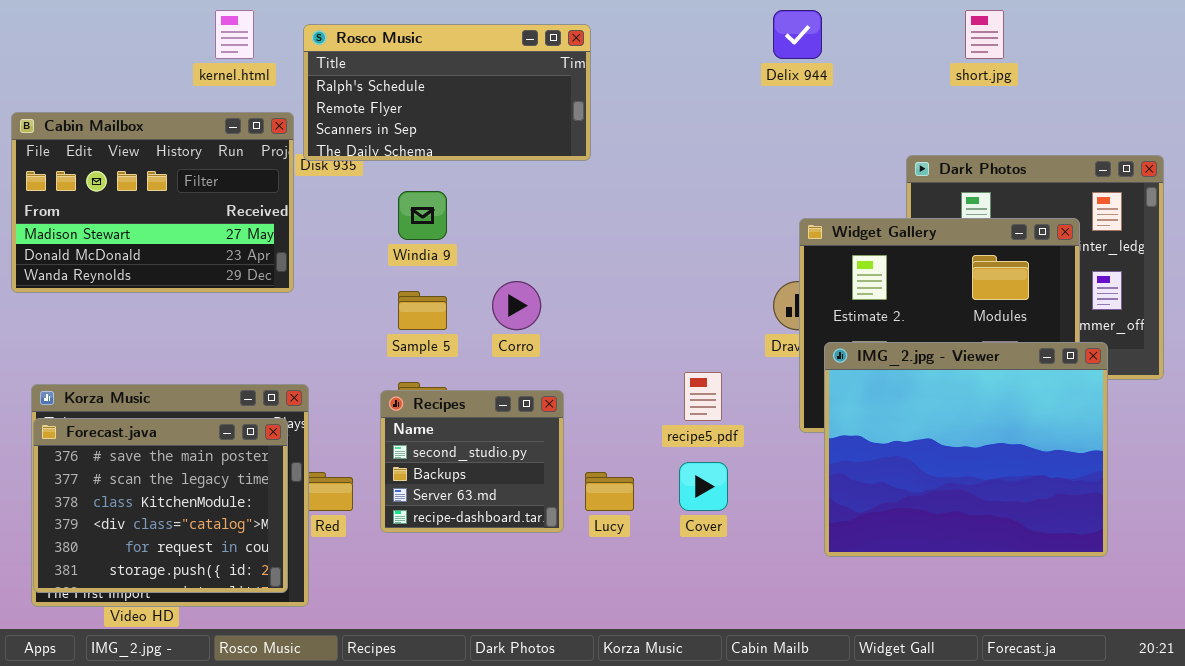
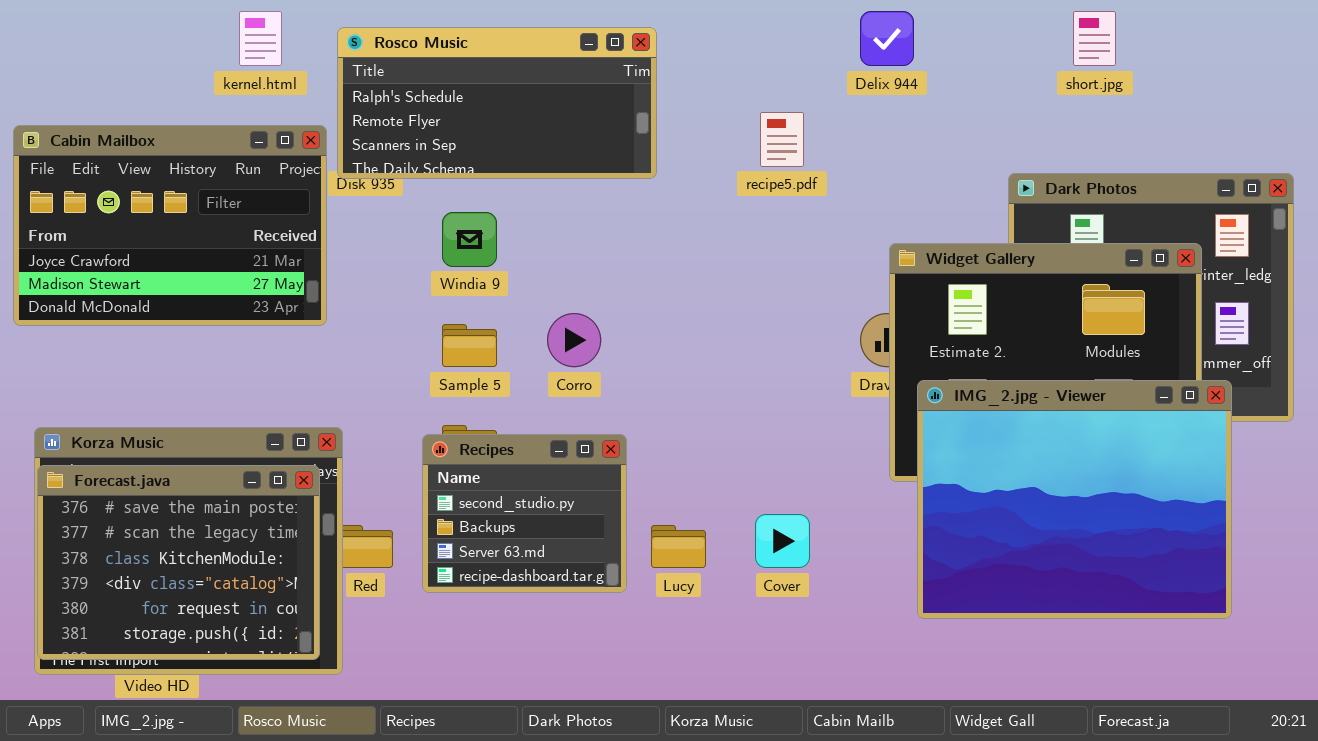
Cabin Mailbox: [11,112,294,293] -> [13,125,327,326], scrolled up 1 row
recipe5.pdf: [684,372,722,421] -> [760,112,804,167], moved

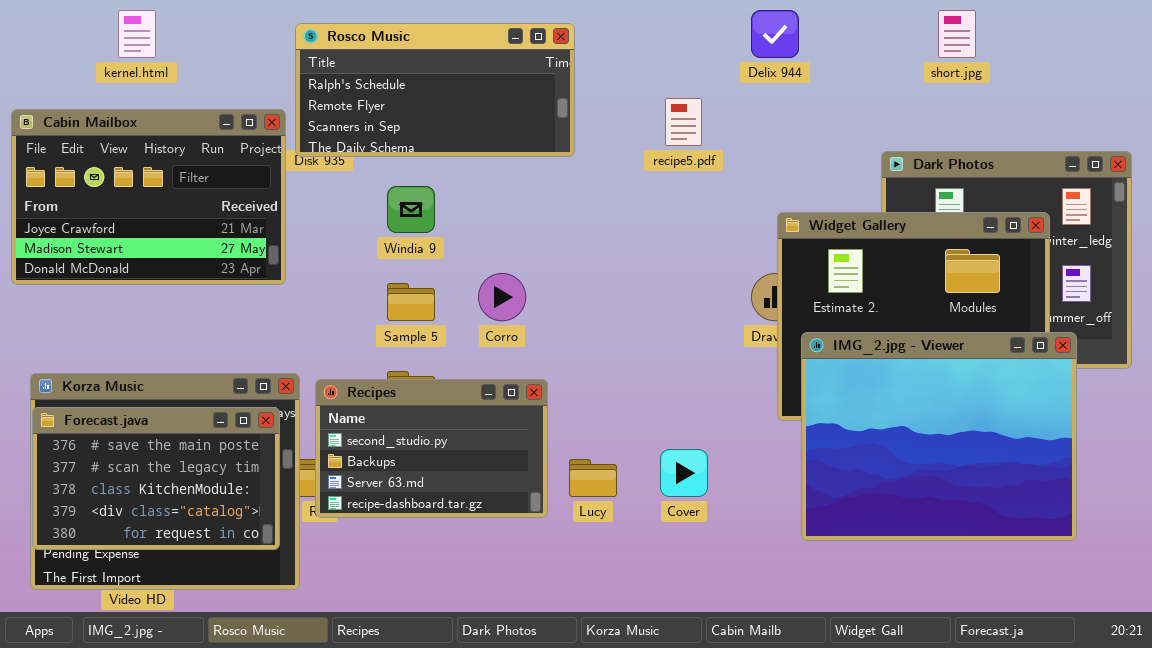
kernel.html: [239,11,282,66] -> [118,10,156,58], moved
Recipes: [422,434,627,593] -> [315,379,548,518], resized
Forecast.java: [37,465,320,660] -> [32,407,280,550], resized

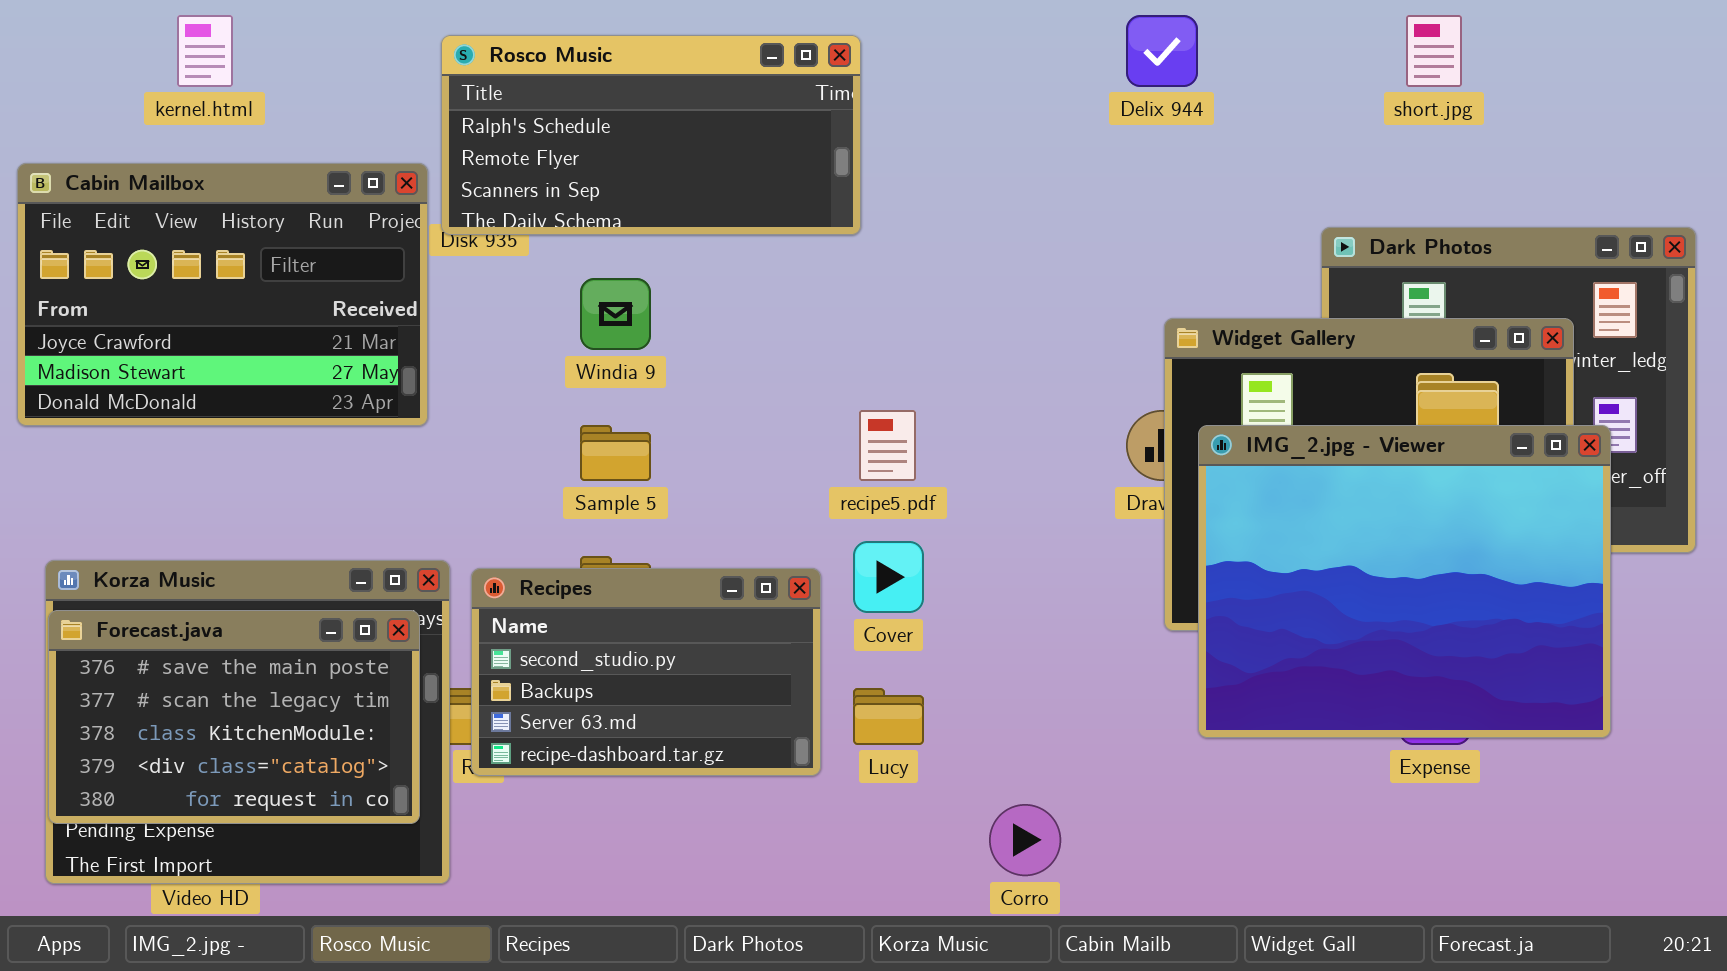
recipe5.pdf: [665,98,702,146] -> [859,410,916,481], moved
Corro: [478,273,526,321] -> [989,804,1061,876], moved
IMG_2.jpg - Viewer: [801,332,1077,541] -> [1198,425,1611,738], moved
Cover: [660,449,708,497] -> [853,541,924,613], moved

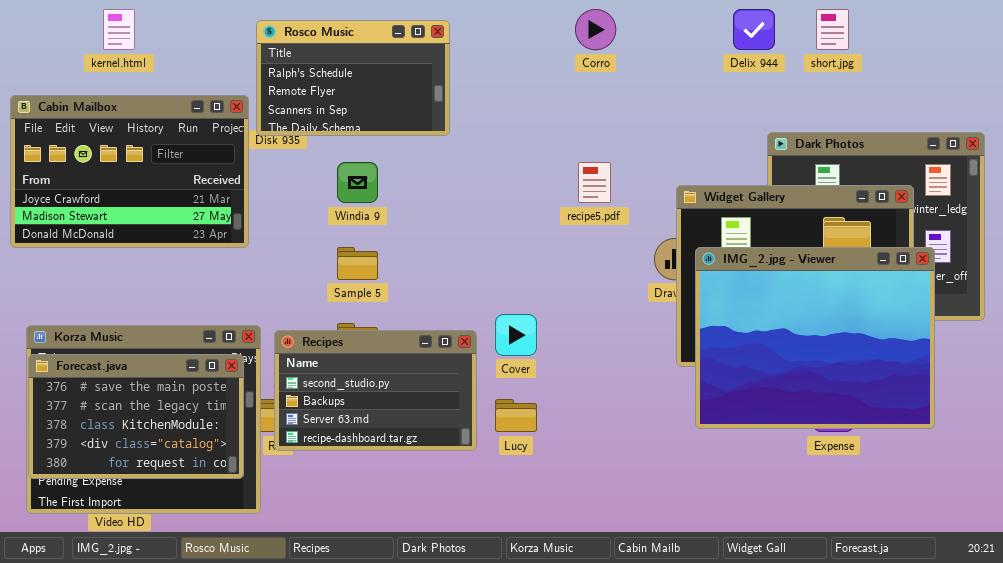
Delix 944: [1126,15,1198,87] -> [733,9,775,50], moved
Rosco Music: [441,35,861,235] -> [256,20,450,136], resized
recipe5.pdf: [859,410,916,481] -> [578,162,611,203], moved
Corro: [989,804,1061,876] -> [575,9,616,50], moved

